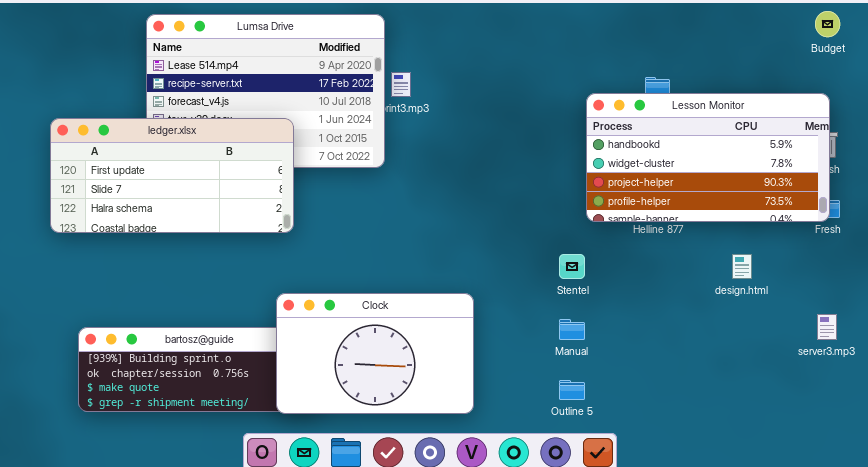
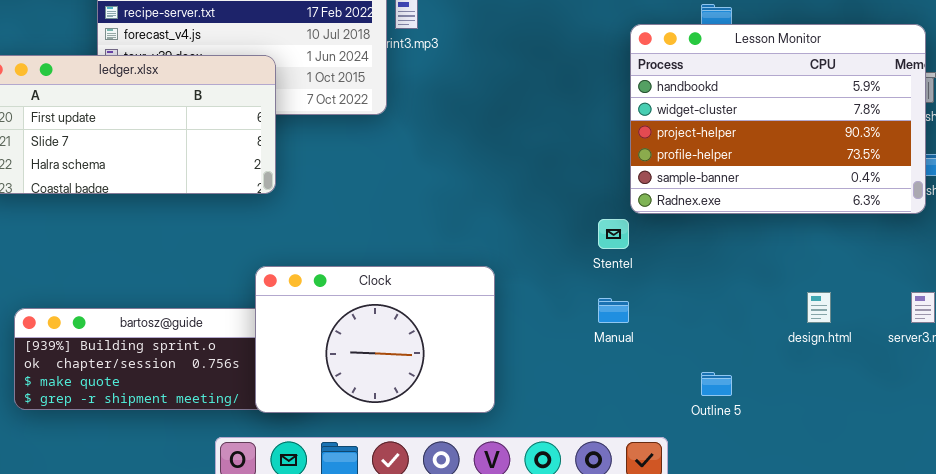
Lesson Monitor: [586,93,830,222] -> [630,24,926,214], resized
design.html: [732,254,752,279] -> [807,292,831,323], moved
Outline 5: [559,380,585,400] -> [701,372,732,396], moved

